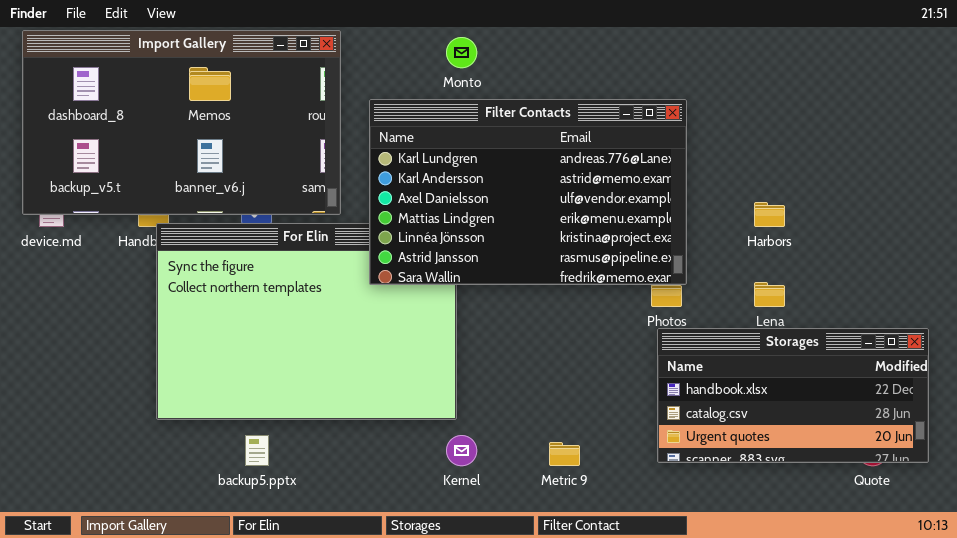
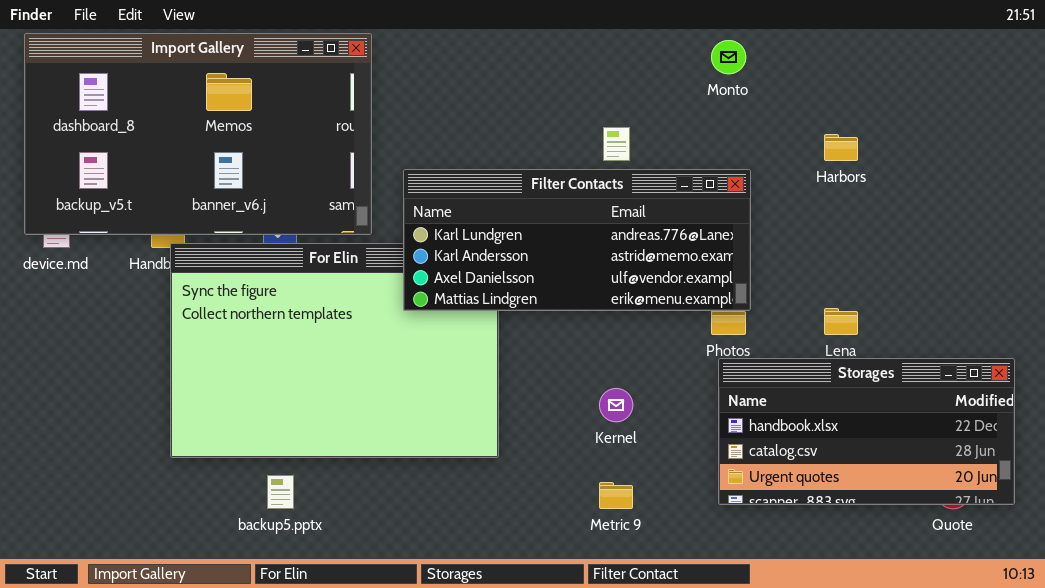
Monto: [446,37,477,68] -> [711,40,746,74], moved
Filter Contacts: [369,99,687,285] -> [403,169,751,311], resized
Harbors: [754,202,785,227] -> [824,134,858,161], moved
Kernel: [446,435,477,466] -> [599,388,633,422], moved

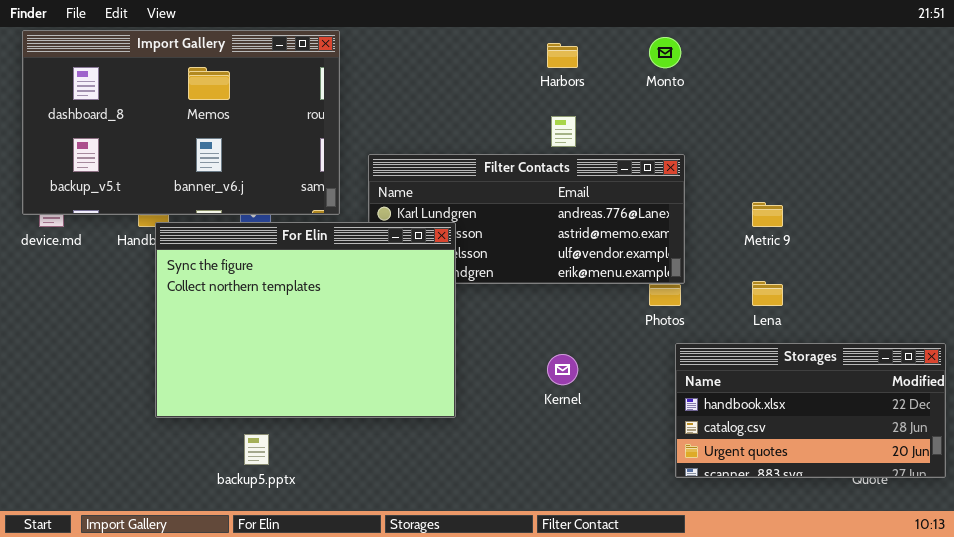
Harbors: [824,134,858,161] -> [547,43,578,68], moved
For Elin: [170,243,499,458] -> [155,222,456,418], raised
Storages: [718,358,1015,505] -> [675,343,946,478], moved
Metric 9: [599,482,633,509] -> [752,202,783,227], moved

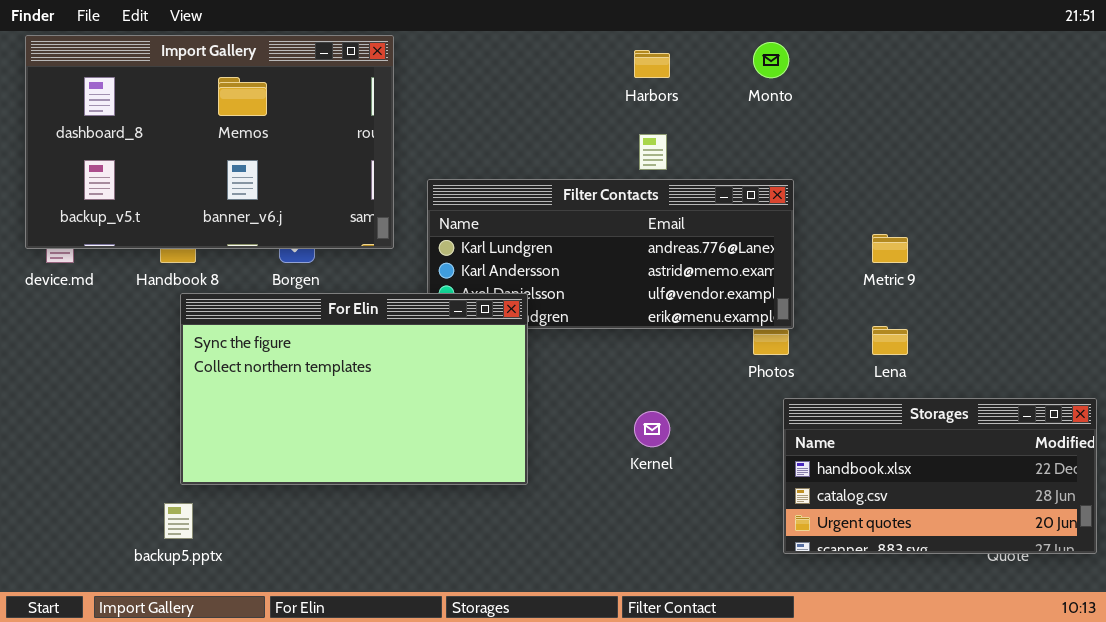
For Elin: [155,222,456,418] -> [180,293,528,485], resized
backup5.pptx: [244,434,269,465] -> [164,503,193,539], moved

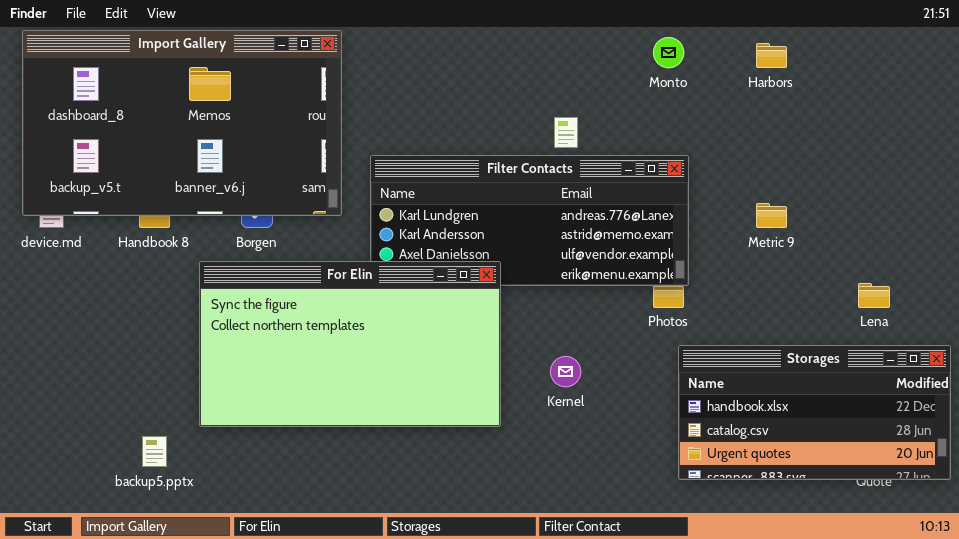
Harbors: [634,50,670,78] -> [756,43,787,68], moved
For Elin: [180,293,528,485] -> [199,261,501,427], moved
Lena: [872,326,908,355] -> [858,283,890,308], moved

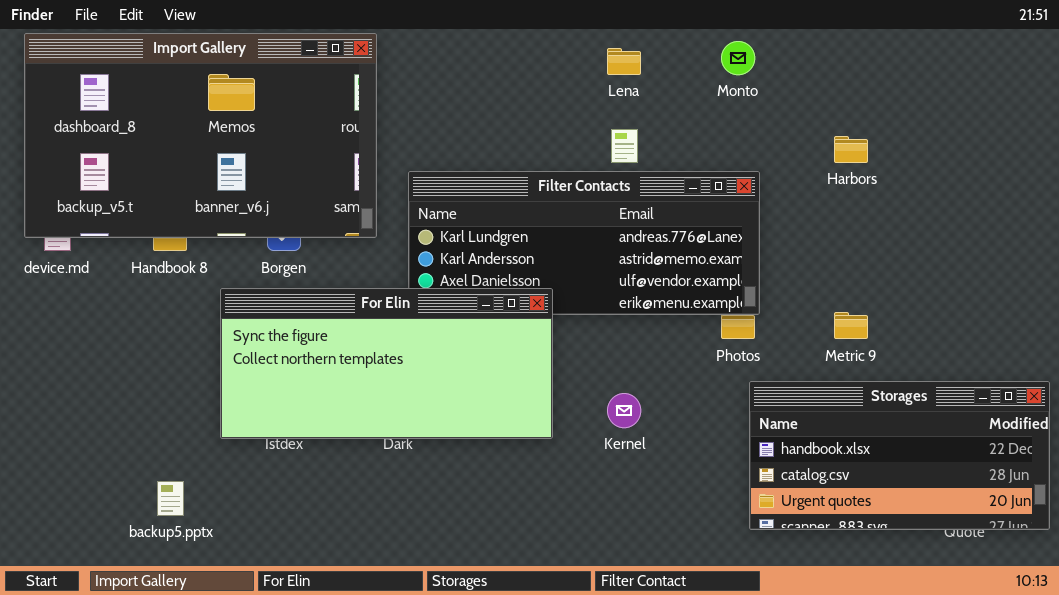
Harbors: [756,43,787,68] -> [834,136,868,163], moved
Metric 9: [756,203,787,228] -> [834,312,868,339], moved
For Elin: [199,261,501,427] -> [220,288,553,439], resized
Lena: [858,283,890,308] -> [607,48,641,75], moved

